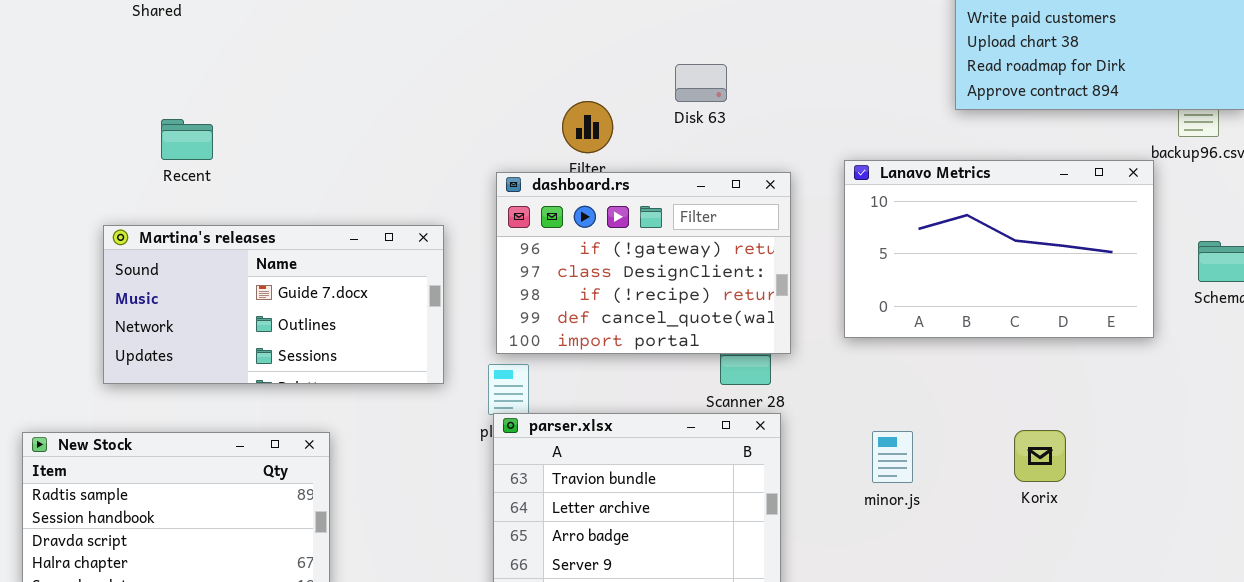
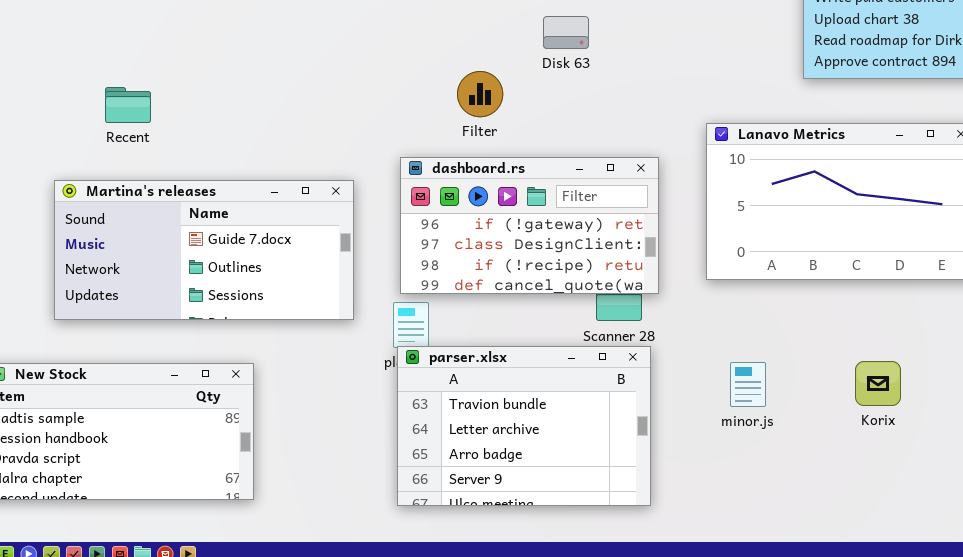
Disk 63: [675,64,727,102] -> [543,16,589,49], moved
dashboard.rs: [496,172,791,354] -> [400,157,659,294], resized

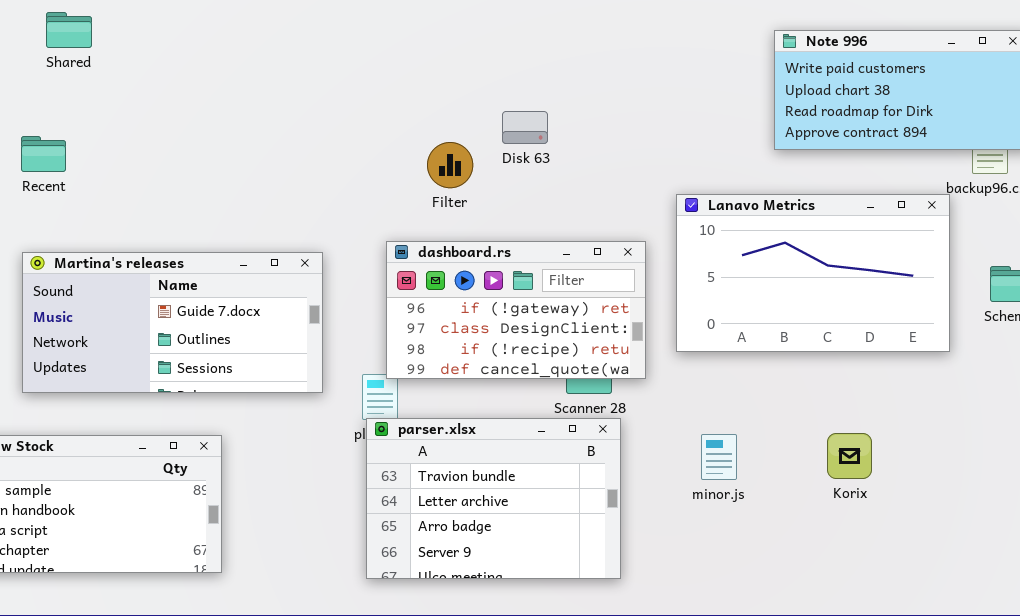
Disk 63: [543,16,589,49] -> [502,111,548,144], moved
Recent: [105,87,151,123] -> [21,136,66,172], moved
dashboard.rs: [400,157,659,294] -> [386,241,646,379], moved

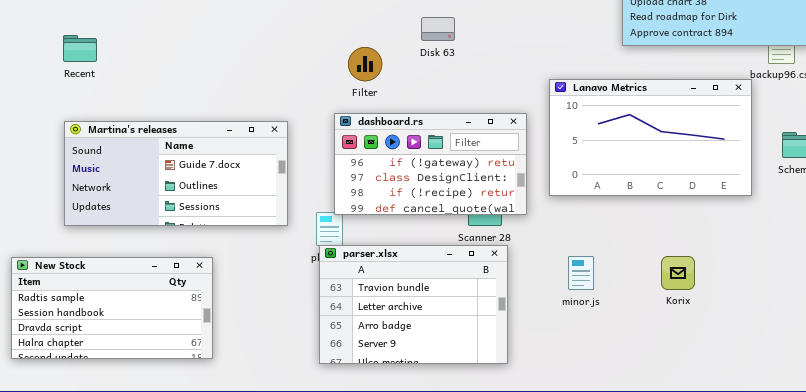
Filter: [427,142,473,188] -> [348,47,382,81], moved

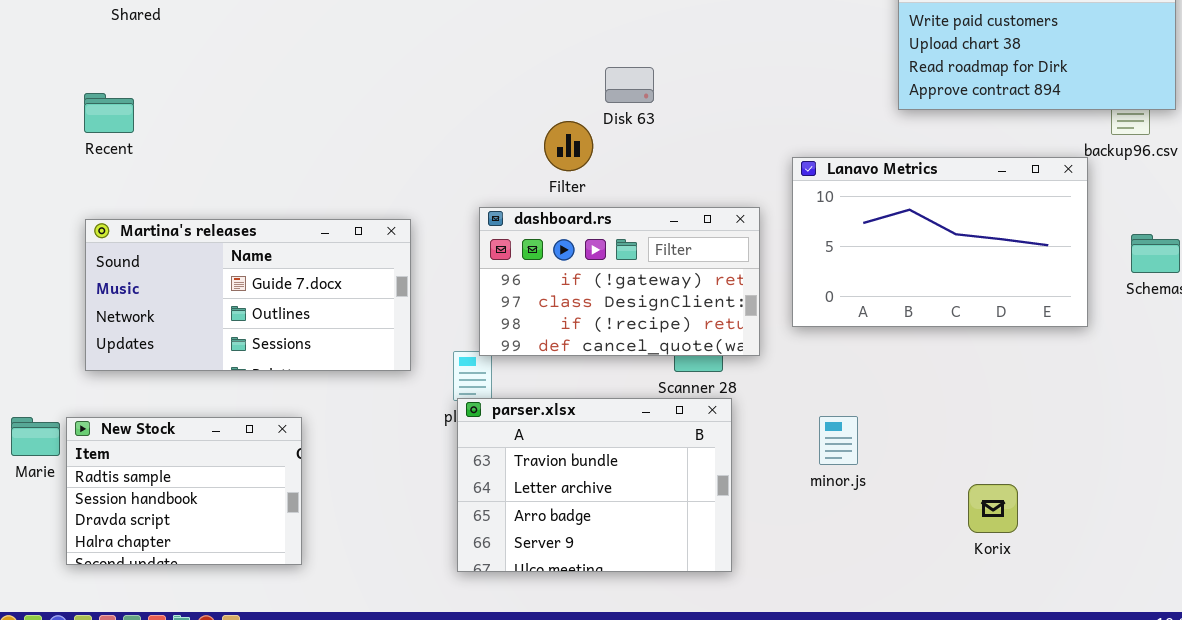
Filter: [348,47,382,81] -> [544,121,593,171], moved
Korix: [661,256,695,290] -> [968,484,1018,533], moved
New Stock: [11,257,213,359] -> [66,417,302,565], resized

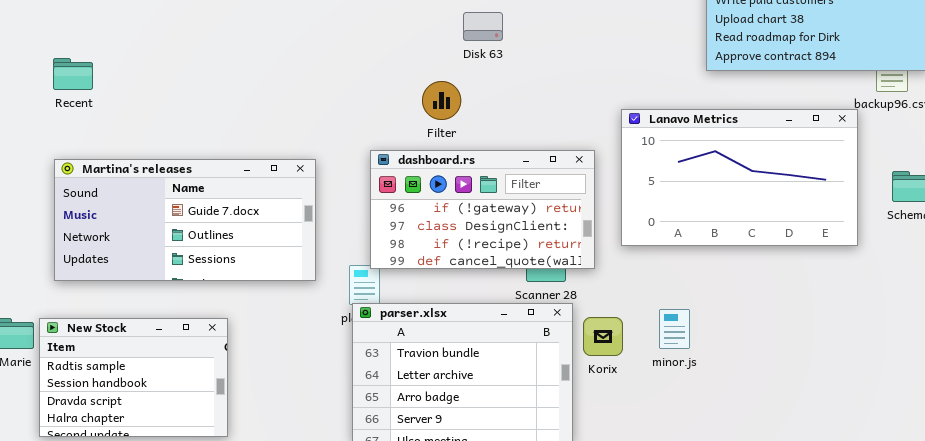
Disk 63: [605,67,654,103] -> [463,12,503,41], moved
minor.js: [819,416,858,465] -> [659,309,690,349], moved
Korix: [968,484,1018,533] -> [583,317,623,356], moved

